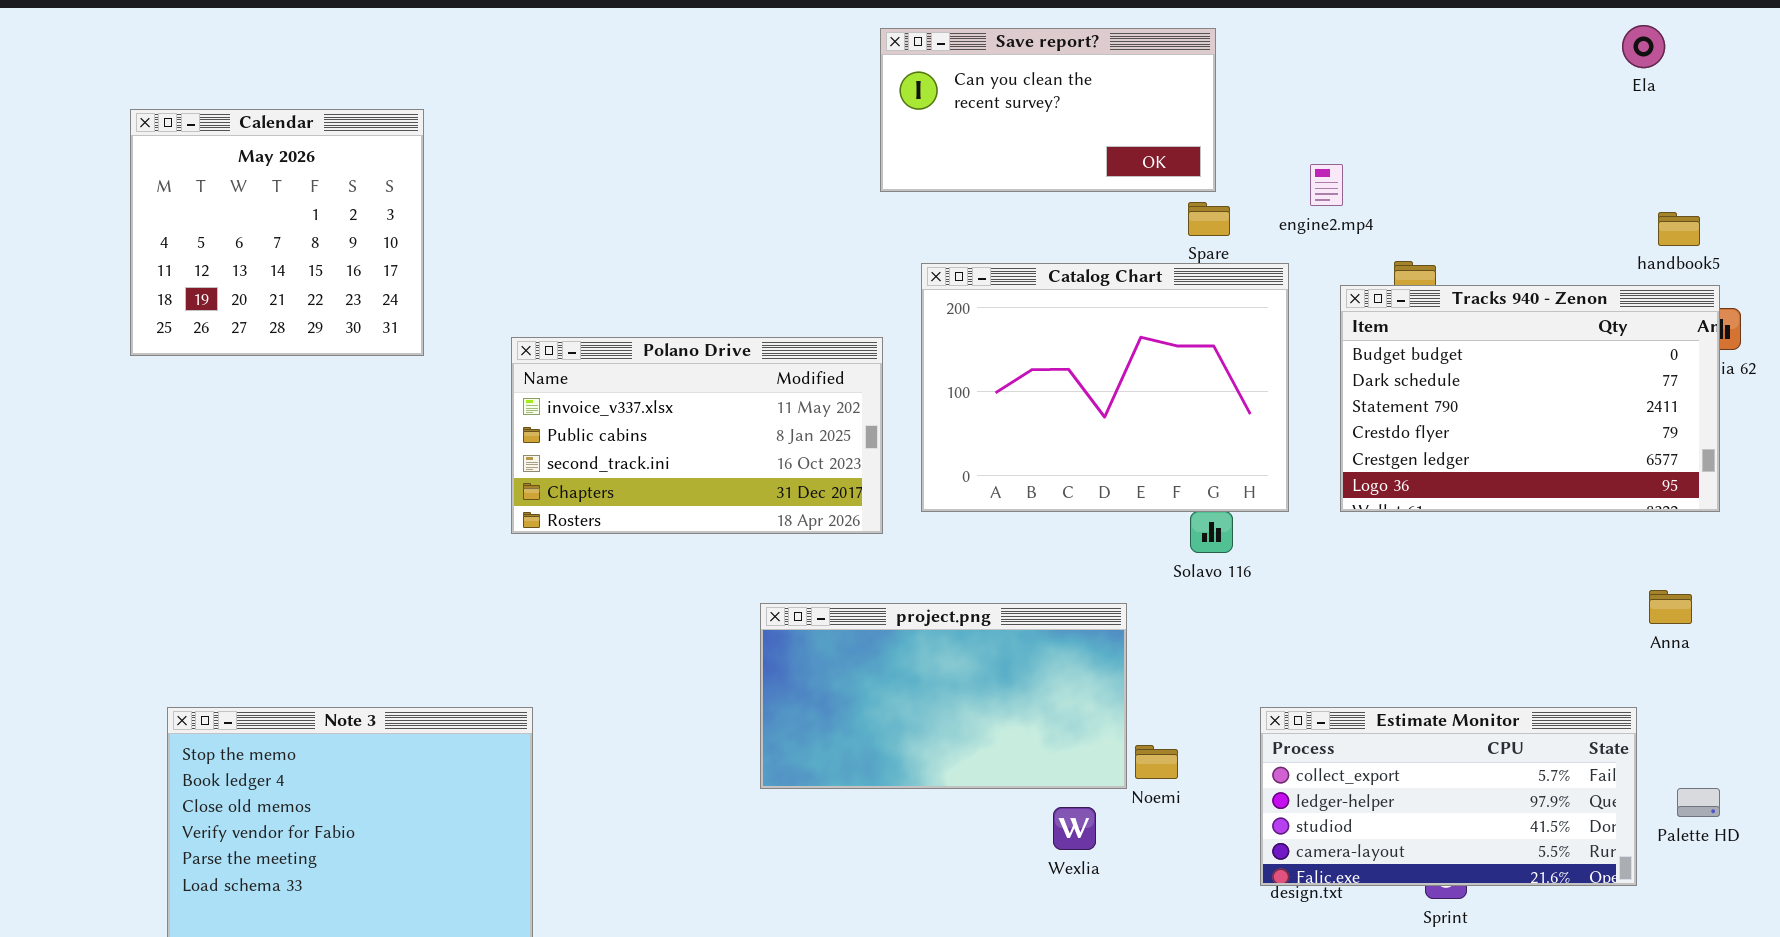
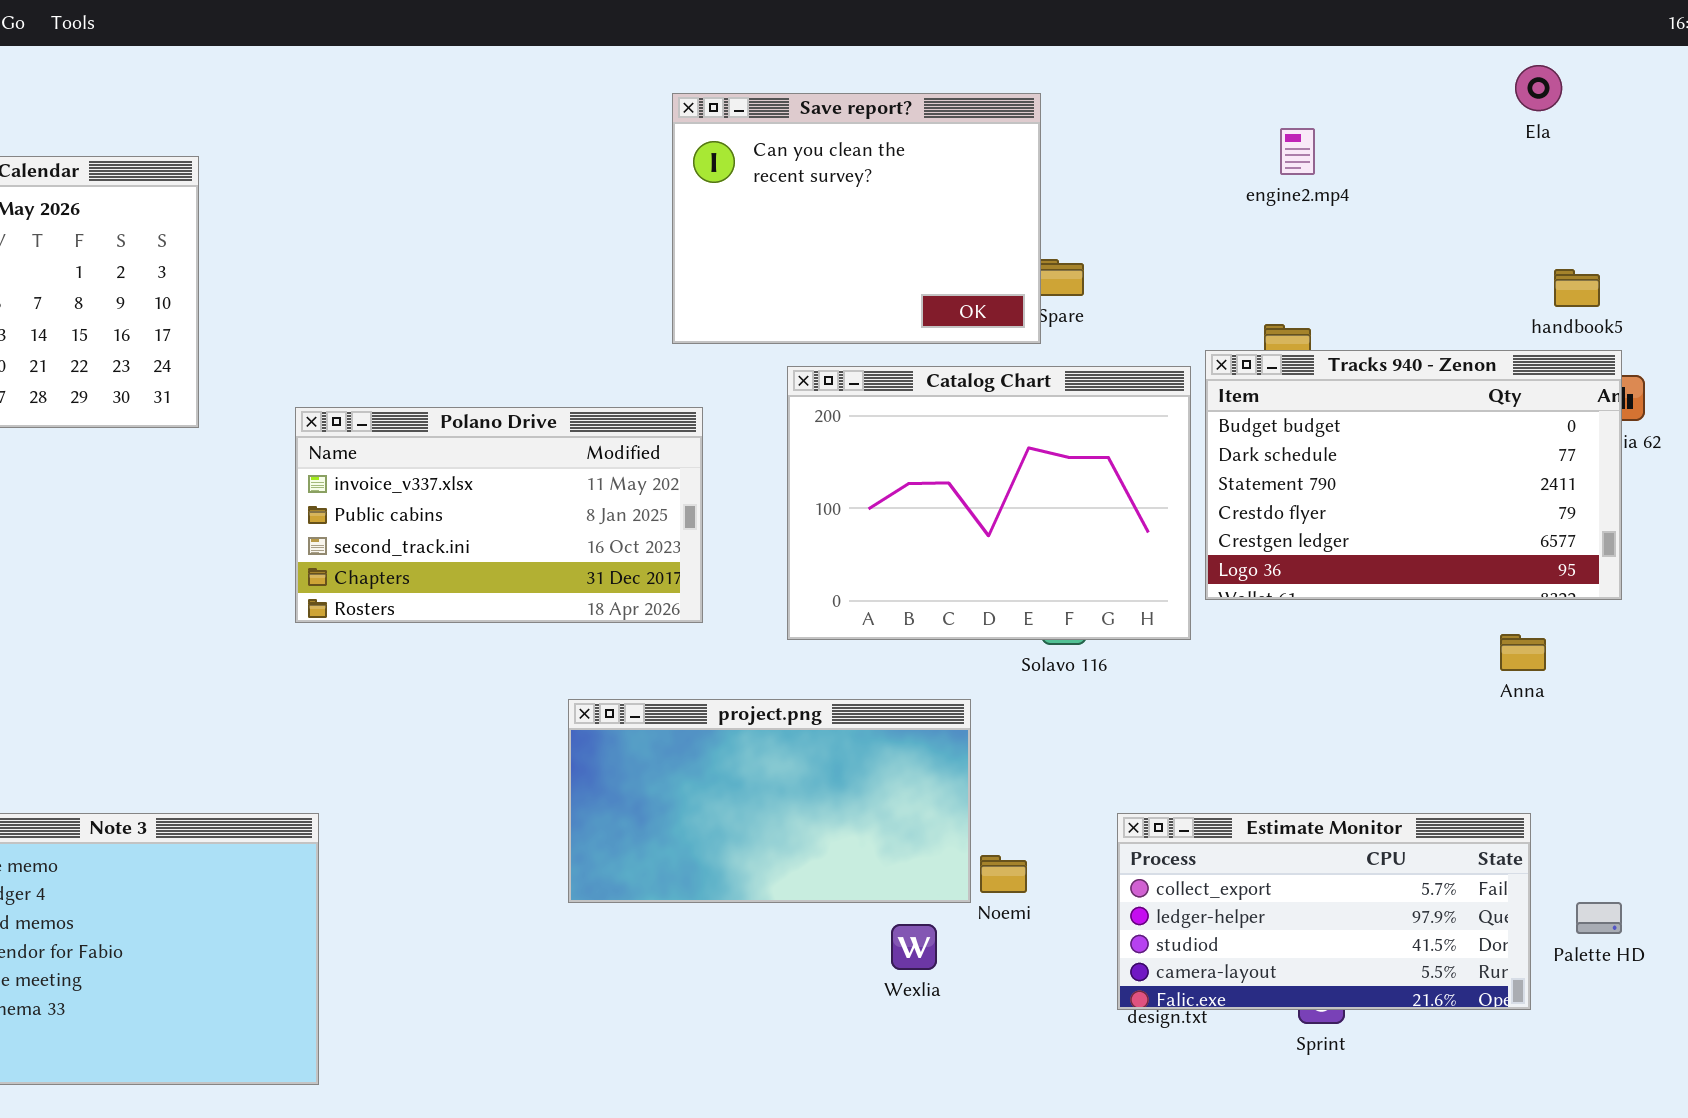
Save report?: [880,28,1216,192] -> [672,93,1041,344], moved, resized
engine2.mp4: [1310,164,1343,206] -> [1280,128,1315,175], moved
Catalog Chart: [921,263,1289,512] -> [787,366,1191,640], moved
Anna: [1649,590,1692,624] -> [1500,634,1546,671], moved

